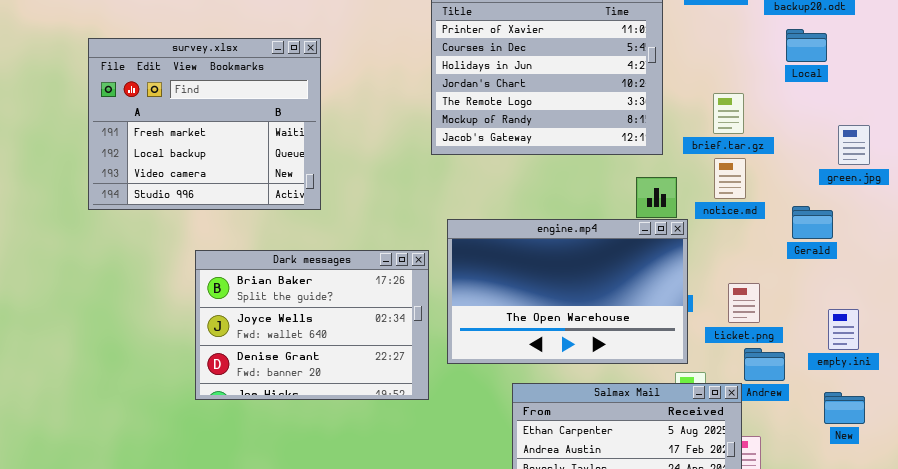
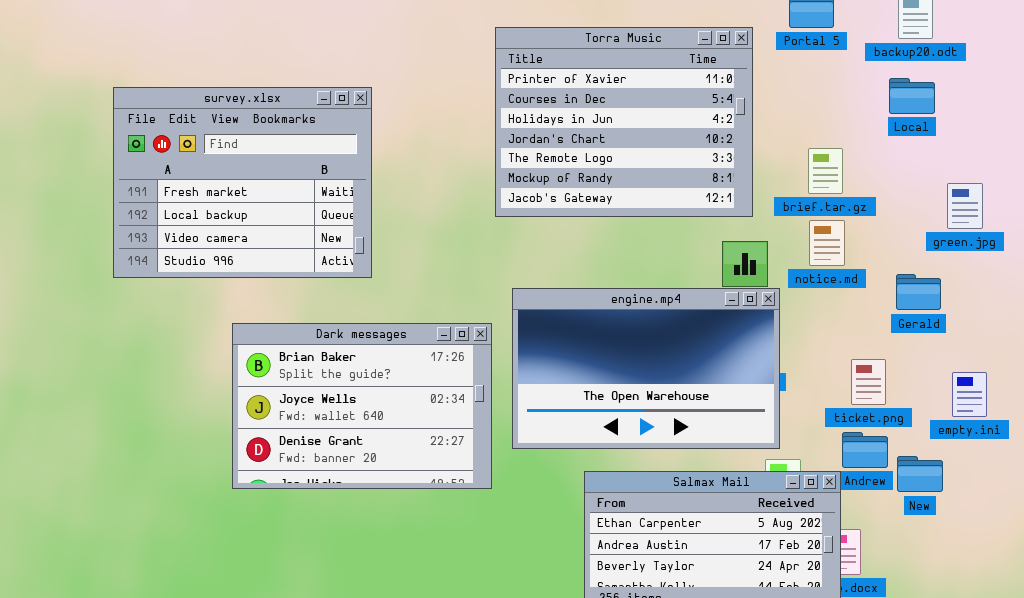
ticket.png: [728,283,760,323] -> [851,359,886,405], moved
empty.ini: [828,309,859,350] -> [952,372,987,417], moved
New: [824,392,865,424] -> [897,456,943,492], moved

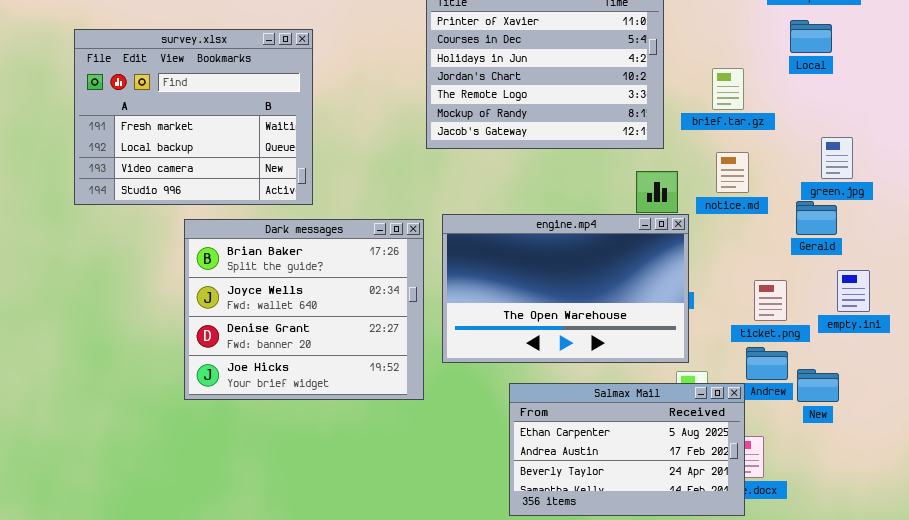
brief.tar.gz: [808,148,843,194] -> [712,68,744,110], moved
green.jpg: [947,183,983,229] -> [821,137,853,179], moved
Dark messages: [232,323,492,489] -> [184,219,424,400], resized
empty.ini: [952,372,987,417] -> [837,270,870,312], moved

